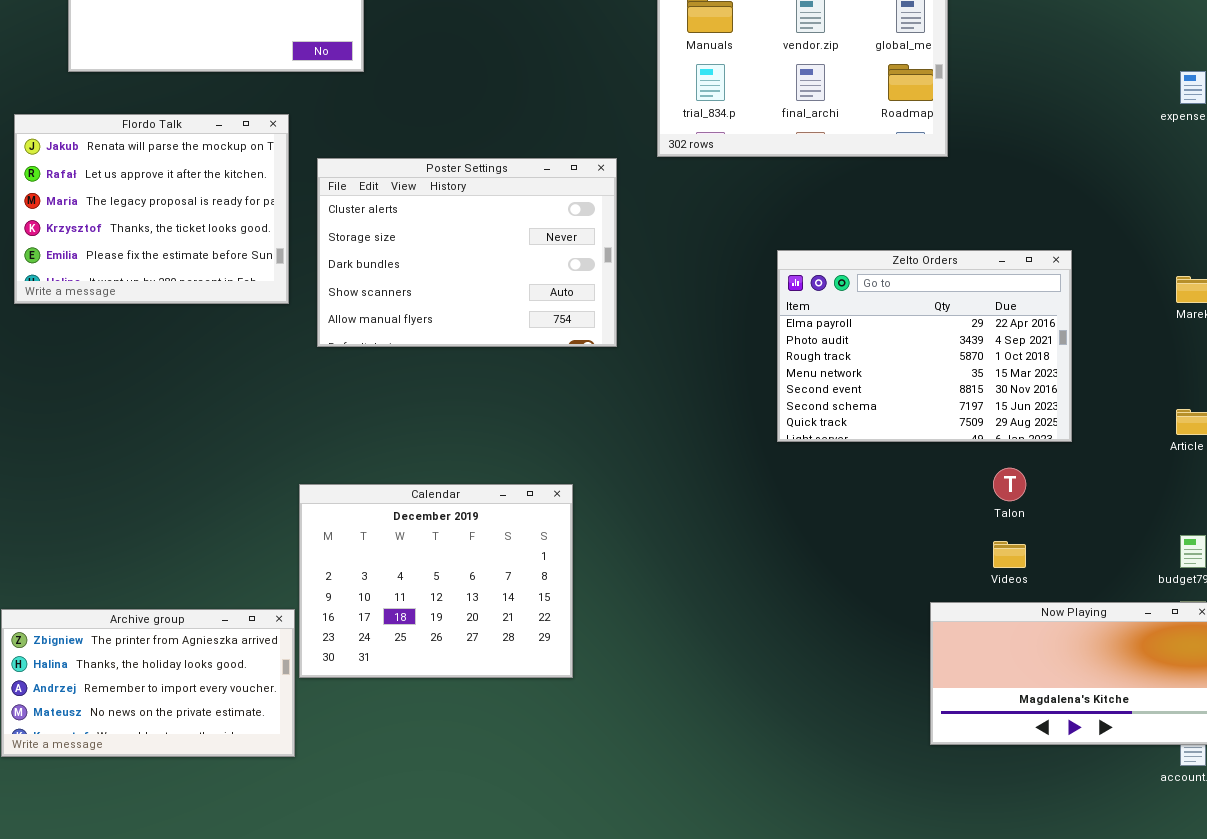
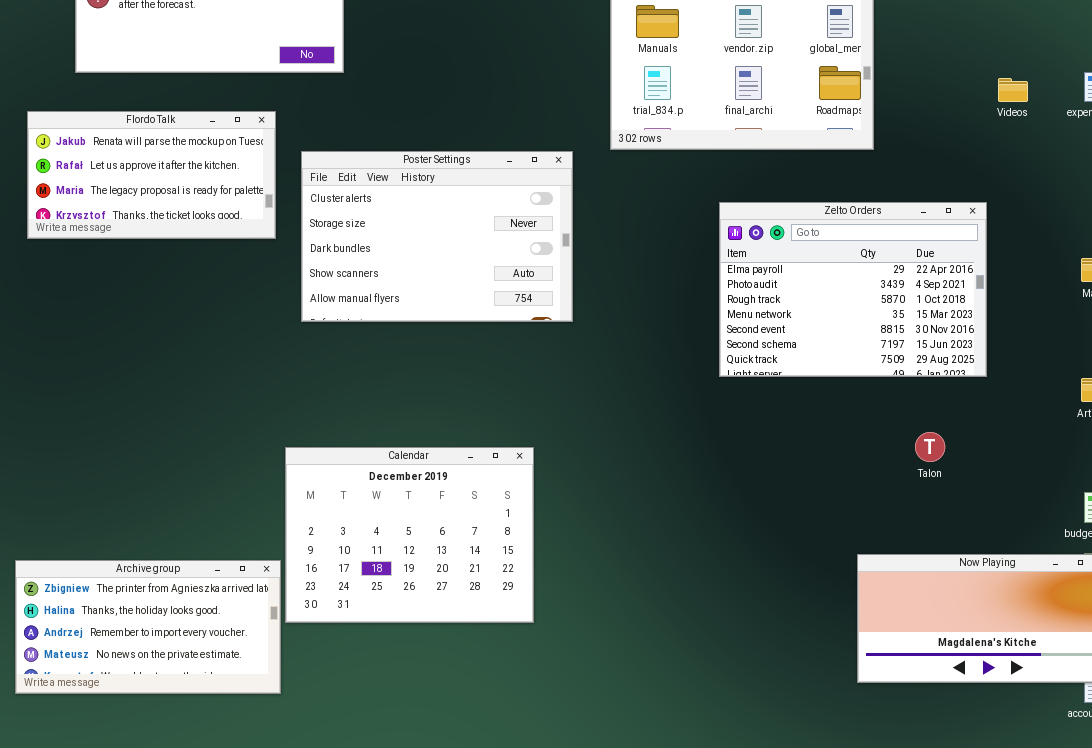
Flordo Talk: [14,114,289,304] -> [27,111,276,239], resized
Zelto Orders: [777,250,1072,442] -> [719,202,987,377], moved
Videos: [993,541,1026,568] -> [998,78,1028,102], moved

